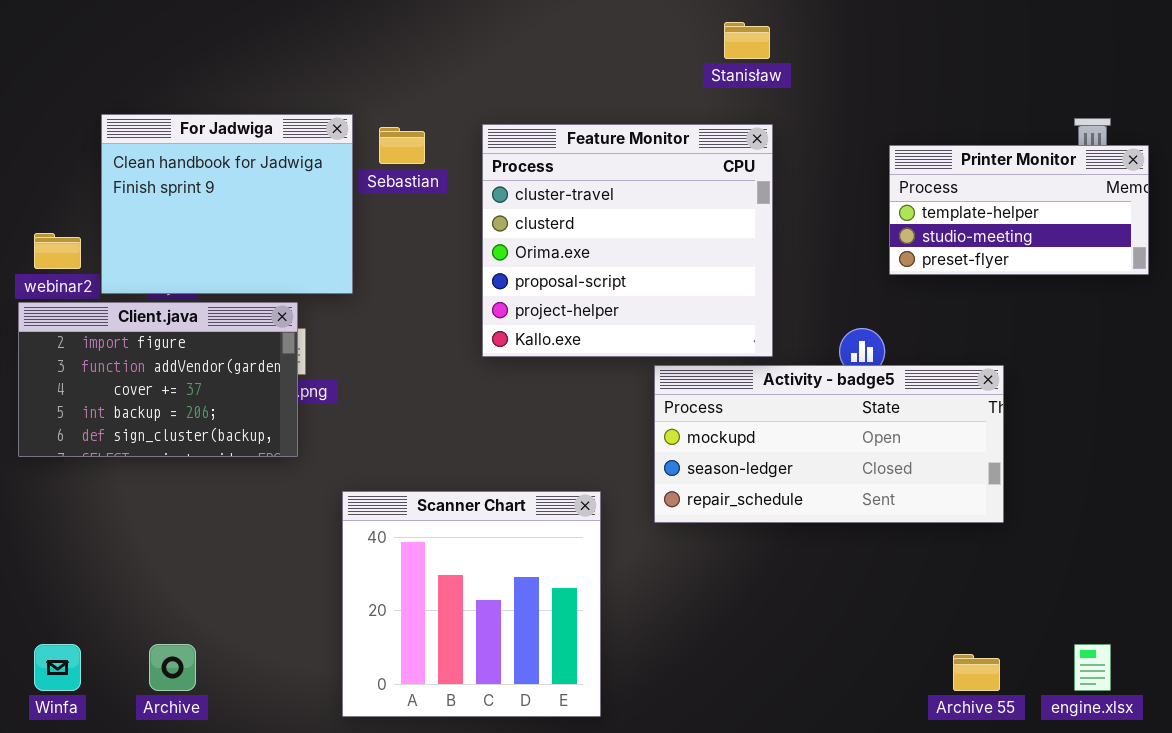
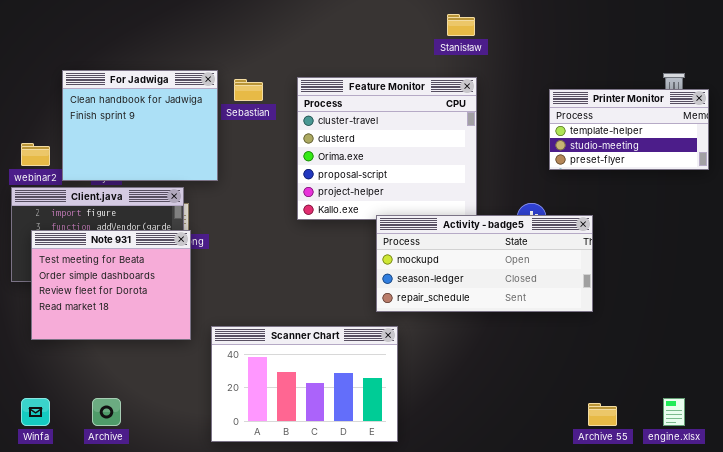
Activity - badge5: [654,365,1004,523] -> [376,215,593,312], moved
Note 931: none -> [31,230,191,340], opened
Scanner Chart: [342,491,601,717] -> [211,326,398,442], resized

